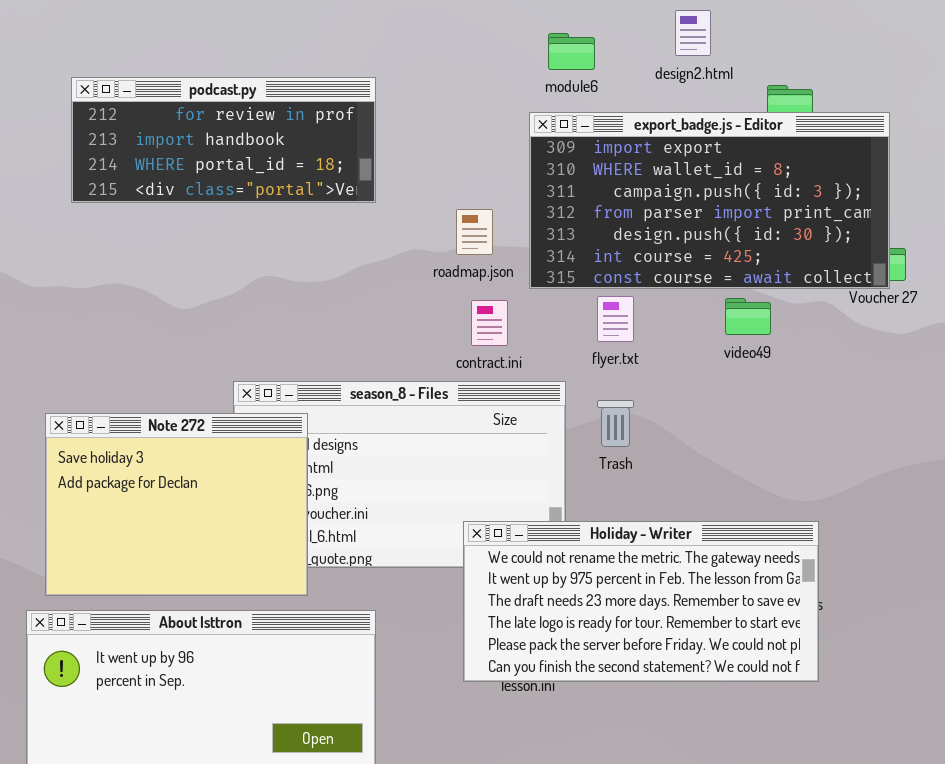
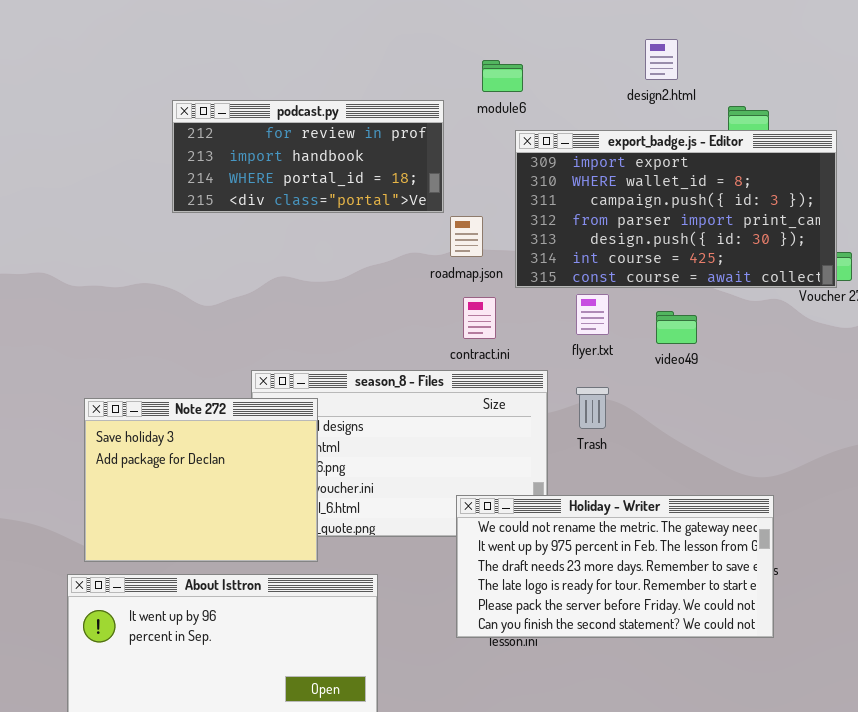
module6: [548,33,595,70] -> [482,60,523,92], moved
podcast.py: [71,77,376,203] -> [172,100,444,213], moved
video49: [725,298,771,335] -> [656,311,697,344], moved

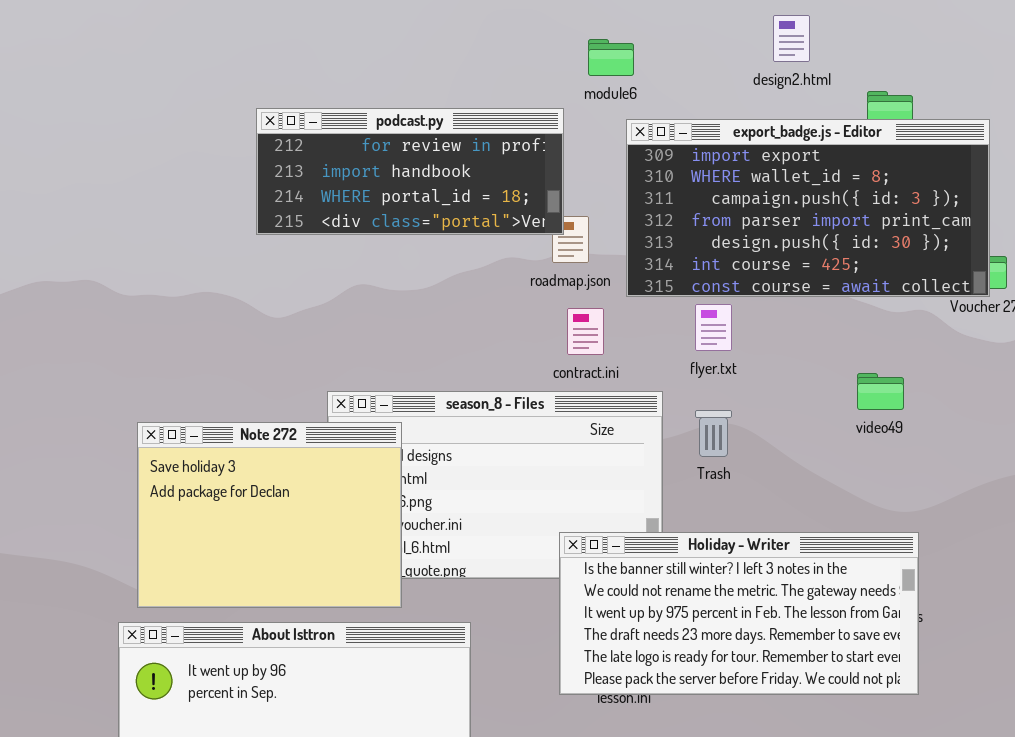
podcast.py: [172,100,444,213] -> [256,108,564,235], moved
video49: [656,311,697,344] -> [857,373,904,410], moved
Holiday - Writer: [456,495,774,638] -> [559,532,919,695], scrolled up 1 row

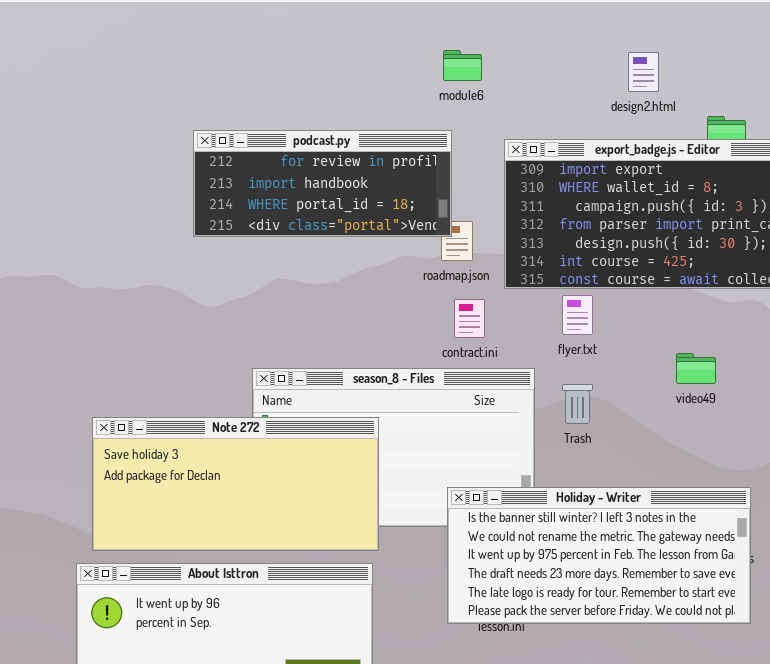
module6: [588,39,634,76] -> [443,50,482,81], moved
video49: [857,373,904,410] -> [676,353,716,384], moved
Note 272: [137,422,402,608] -> [92,417,379,551], resized

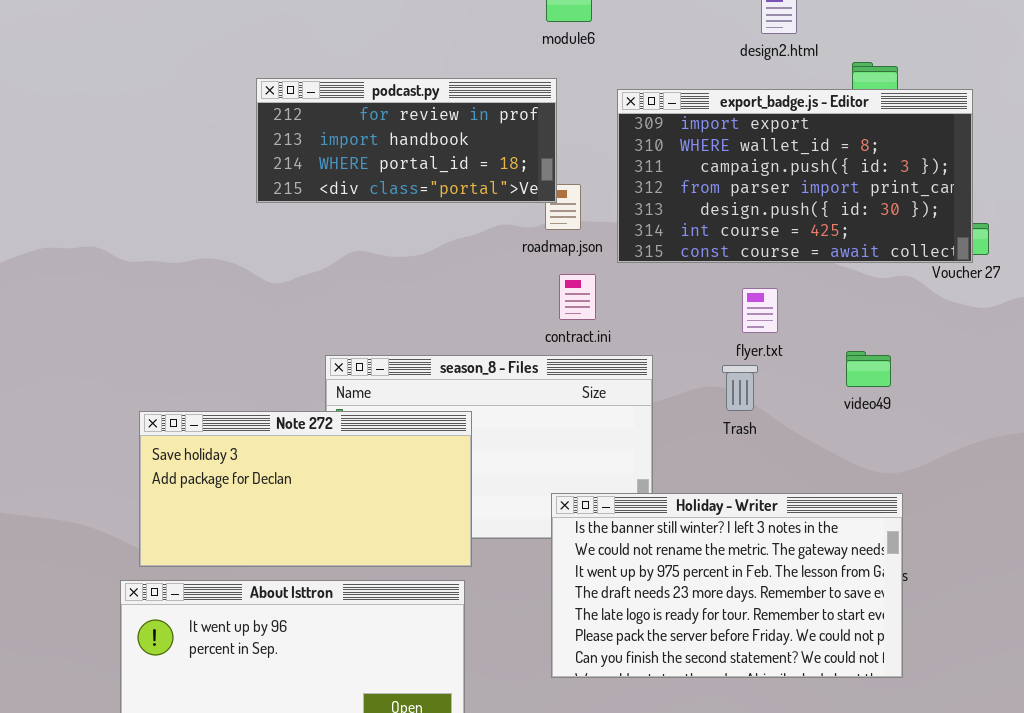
flyer.txt: [562,295,593,335] -> [742,288,778,333], moved
video49: [676,353,716,384] -> [846,351,891,387], moved
Trash: [562,384,593,424] -> [722,365,758,411], moved
Holiday - Writer: [447,487,751,624] -> [551,493,903,678], resized

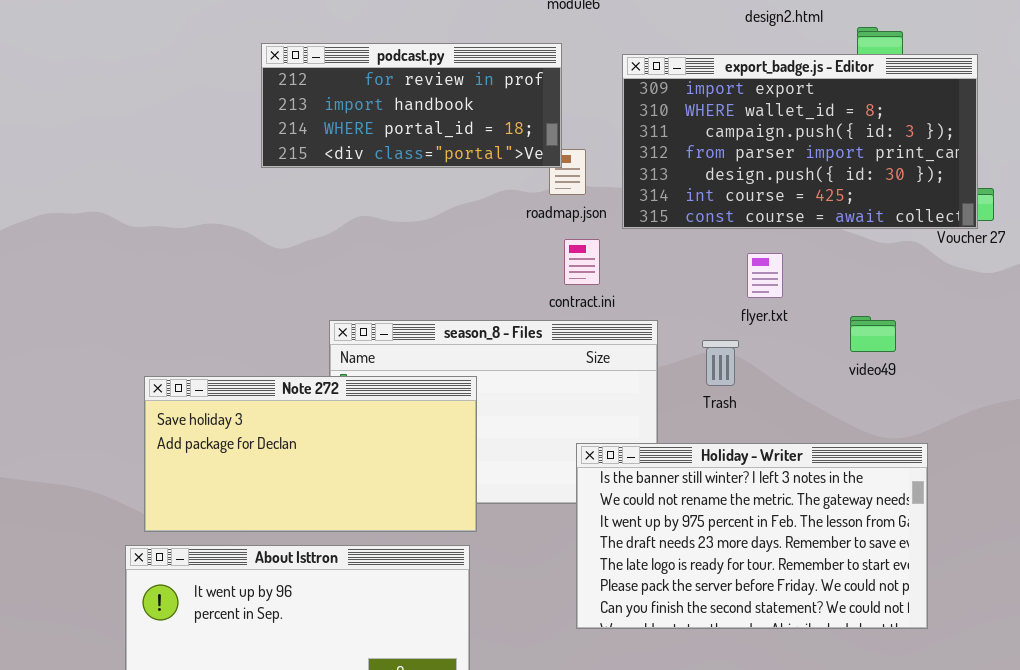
Trash: [722,365,758,411] -> [702,340,739,386], moved
Holiday - Writer: [551,493,903,678] -> [576,443,928,629], moved

